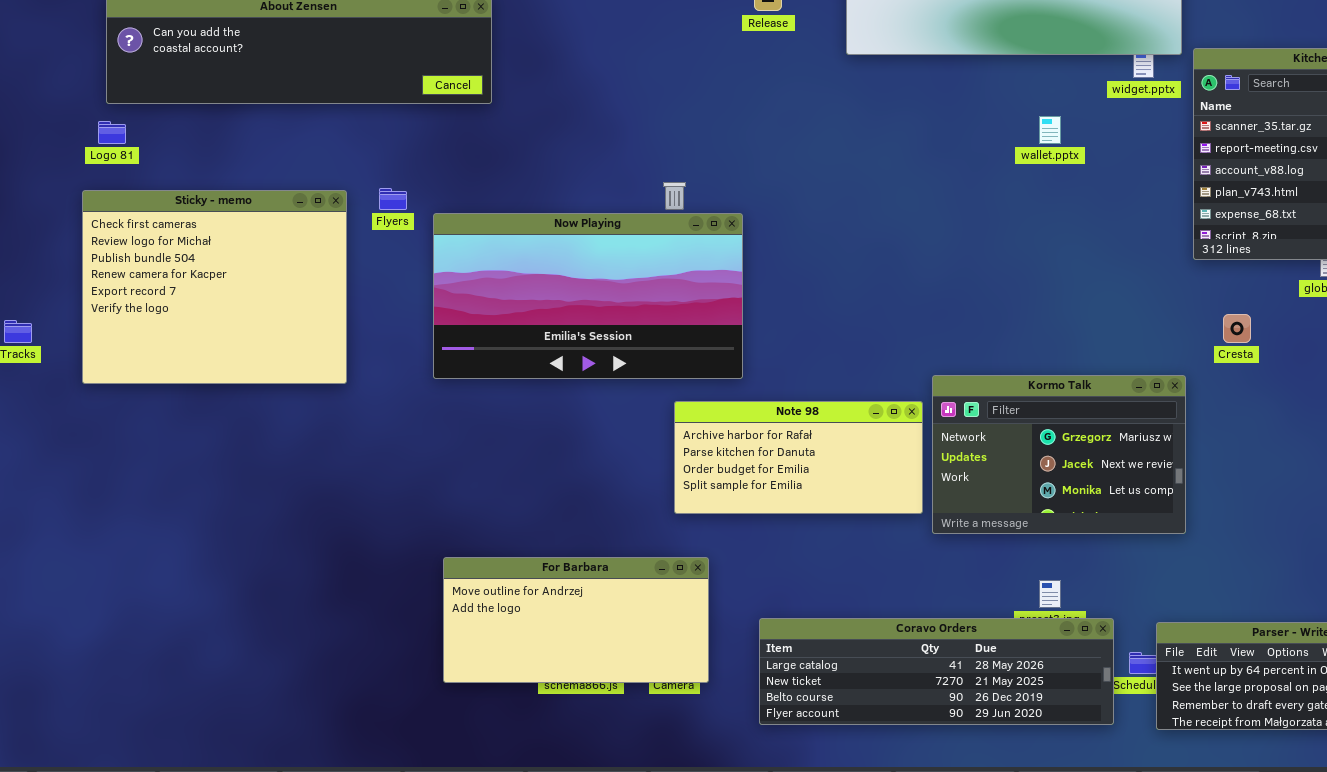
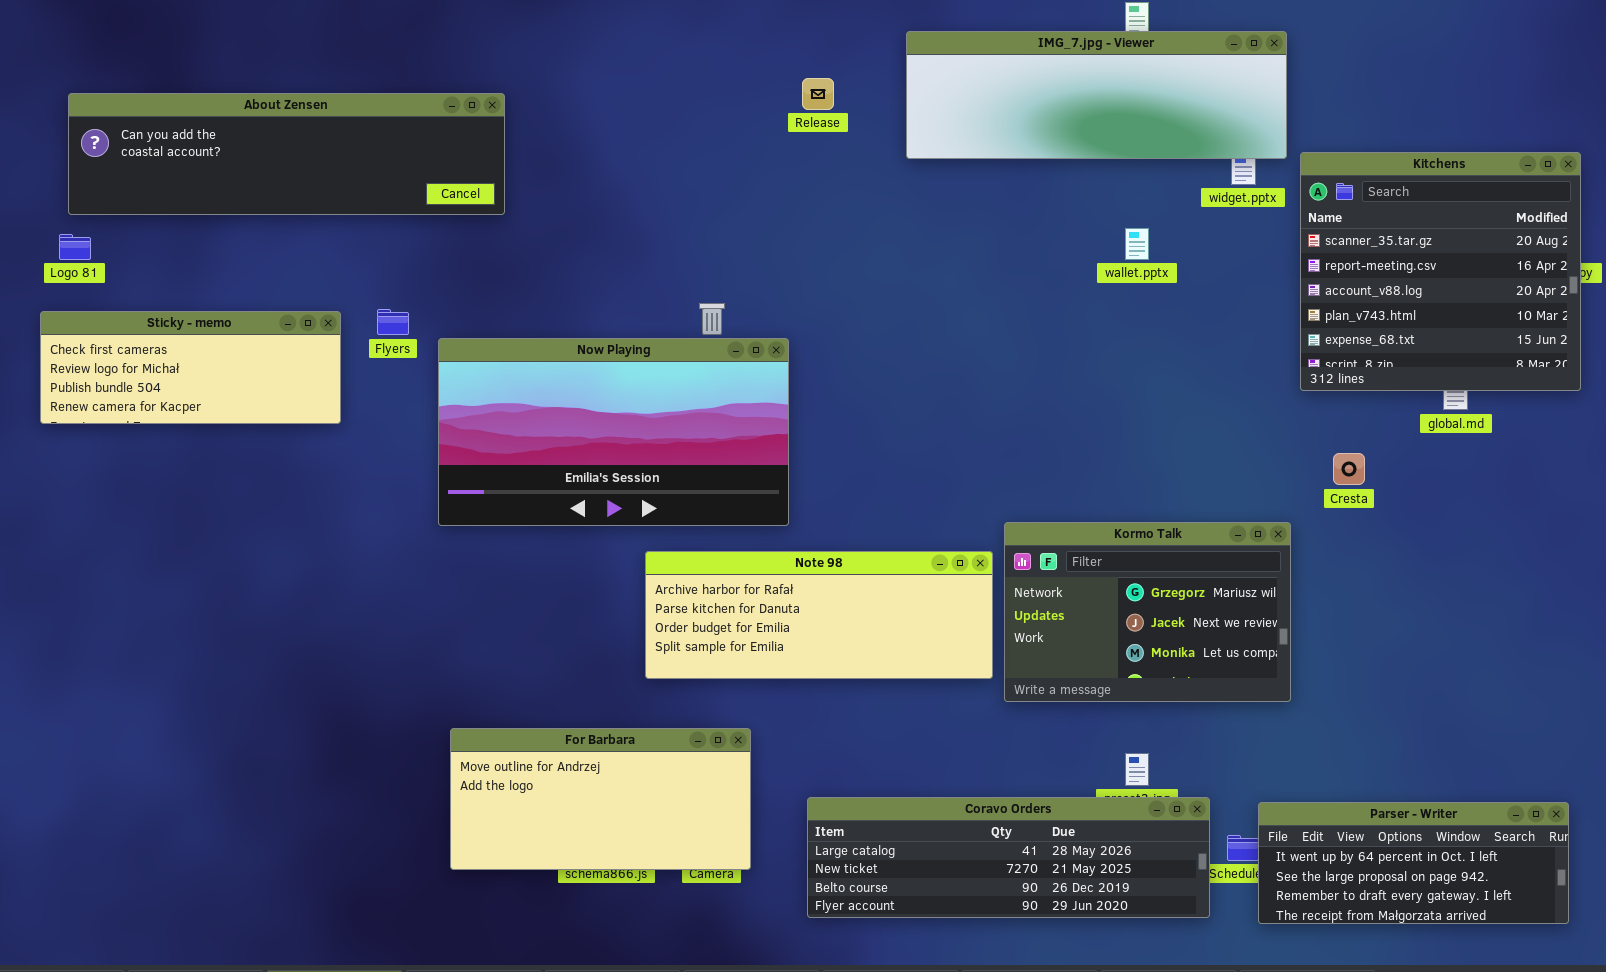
Sticky - memo: [82,190,347,384] -> [40,311,341,424], resized
Note 98: [674,401,923,514] -> [645,551,993,679], resized

